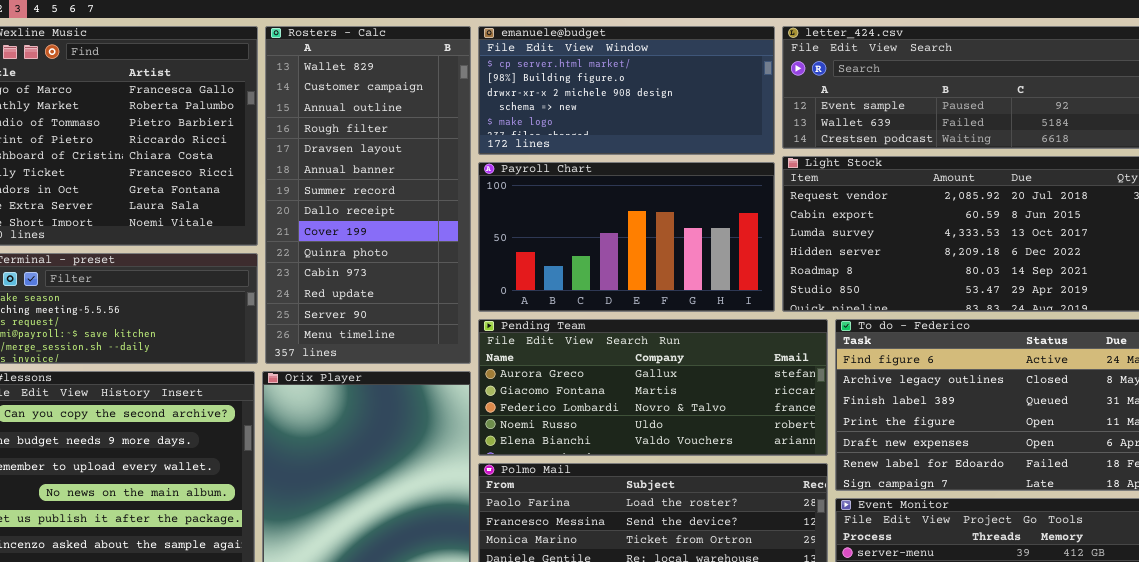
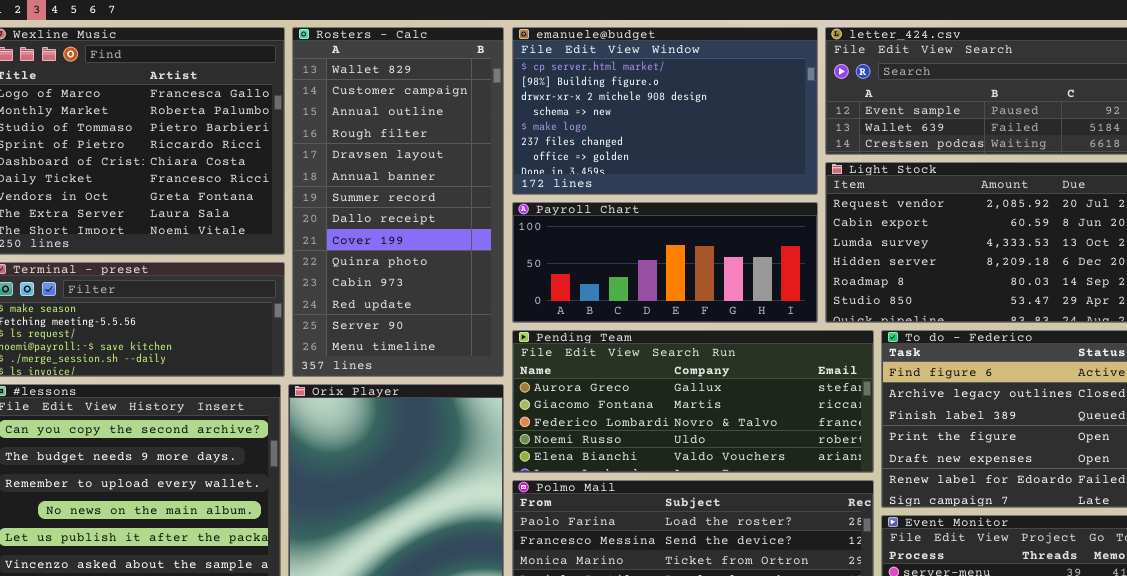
emanuele@budget: [478,26,775,155] -> [512,27,818,195], resized
Payroll Chart: [478,162,775,312] -> [512,202,818,323], resized

